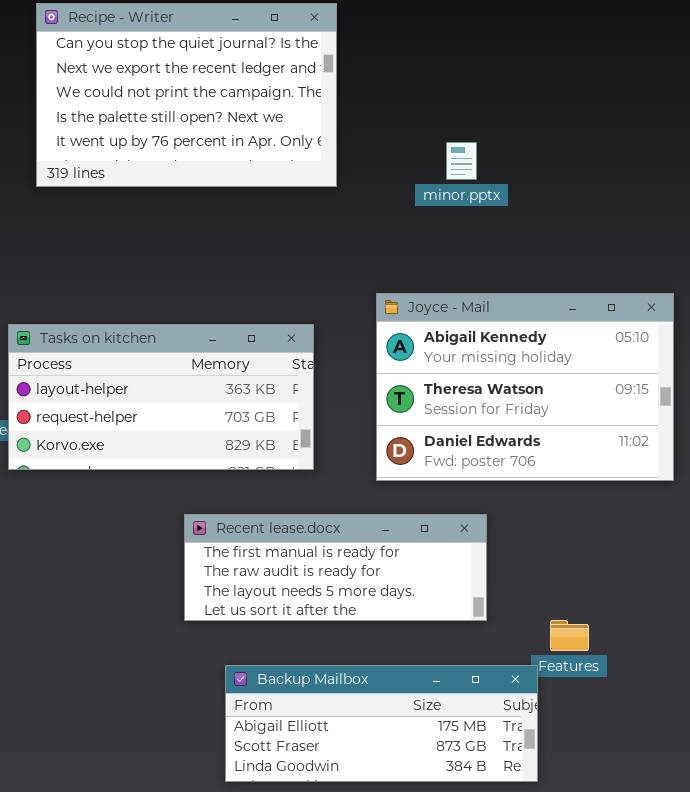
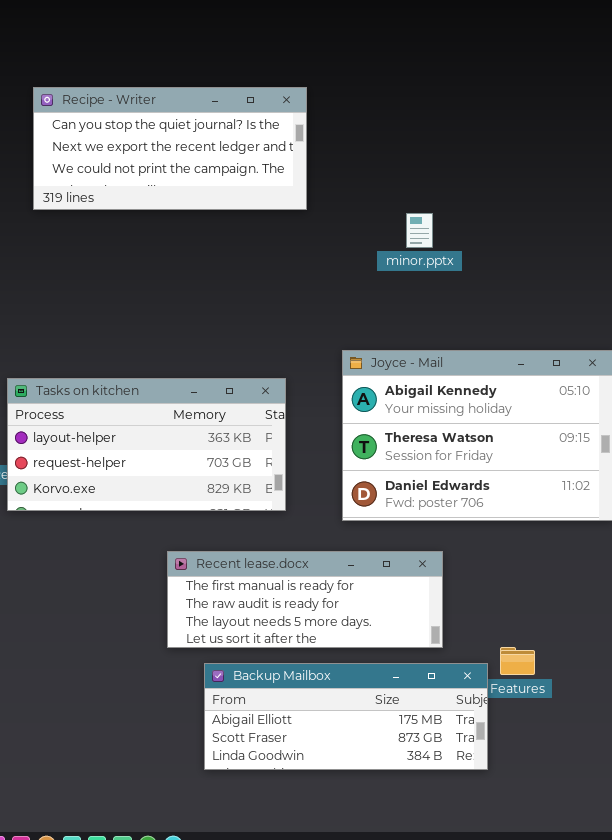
Recipe - Writer: [36,3,337,187] -> [33,87,307,210], resized
Backup Mailbox: [225,665,538,782] -> [204,663,488,770], moved

